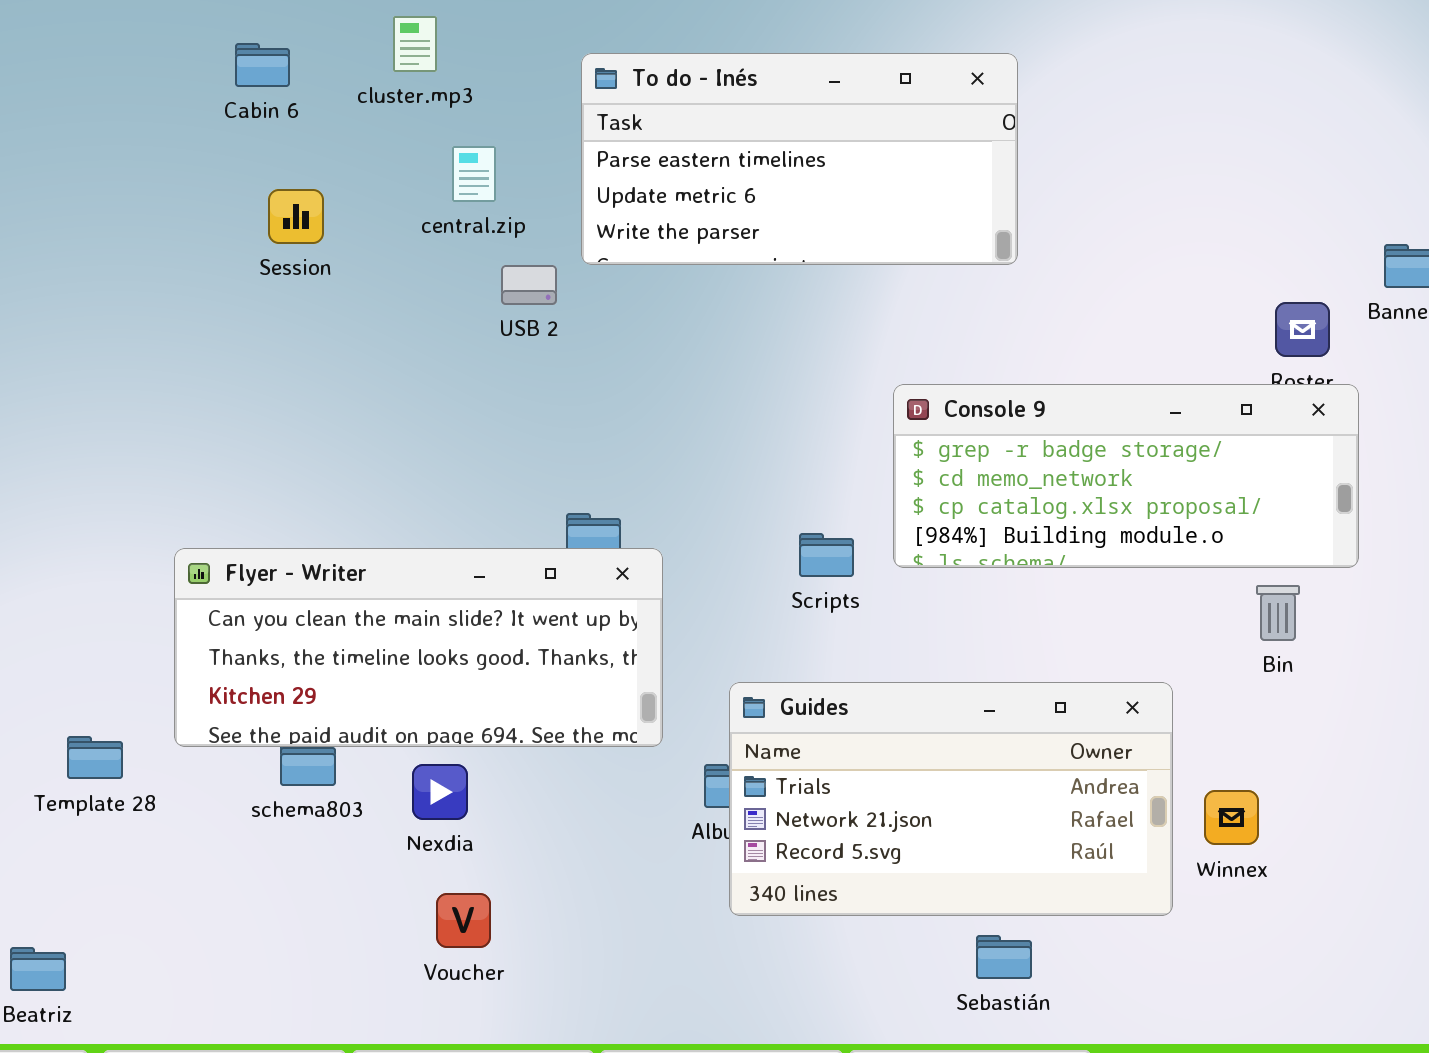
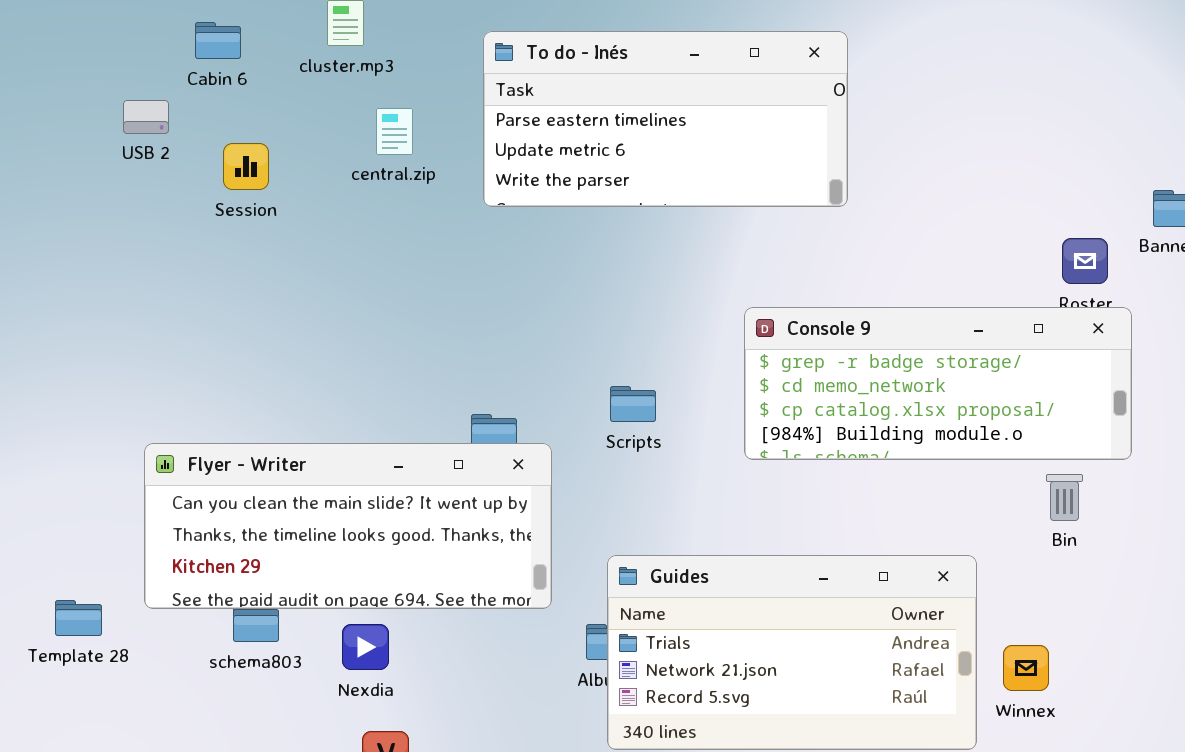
USB 2: [501,265,557,305] -> [123,100,169,134], moved
Scripts: [799,533,854,577] -> [610,386,656,422], moved

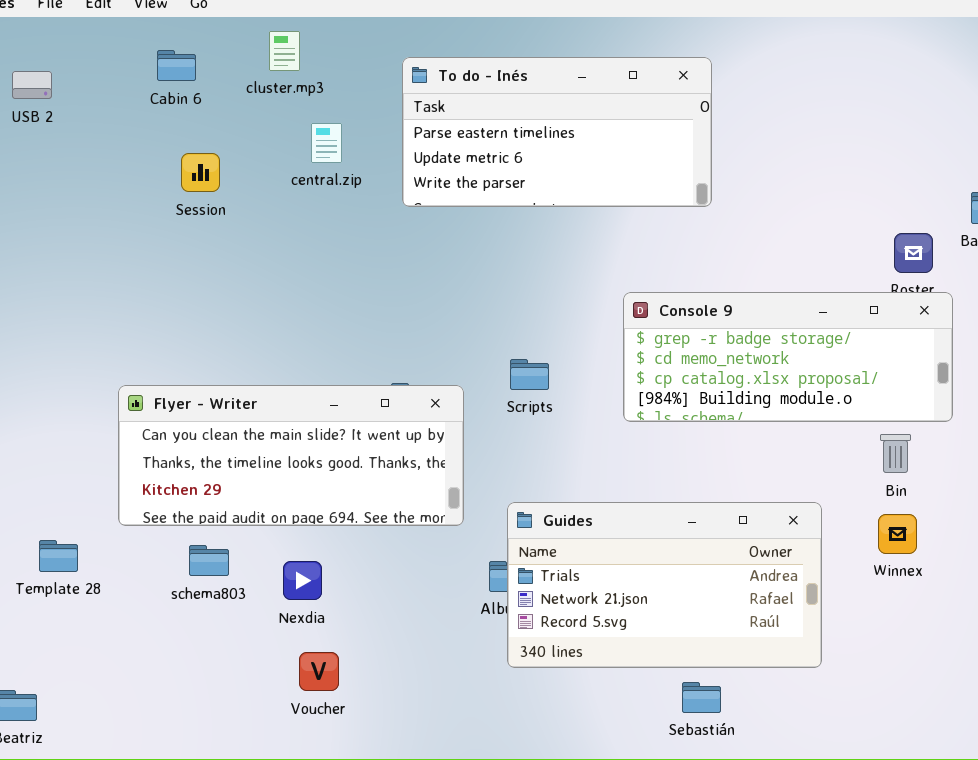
USB 2: [123,100,169,134] -> [12,71,52,99], moved
Flyer - Writer: [144,443,552,609] -> [118,385,464,526], moved
Winnex: [1003,645,1049,691] -> [878,514,917,554], moved

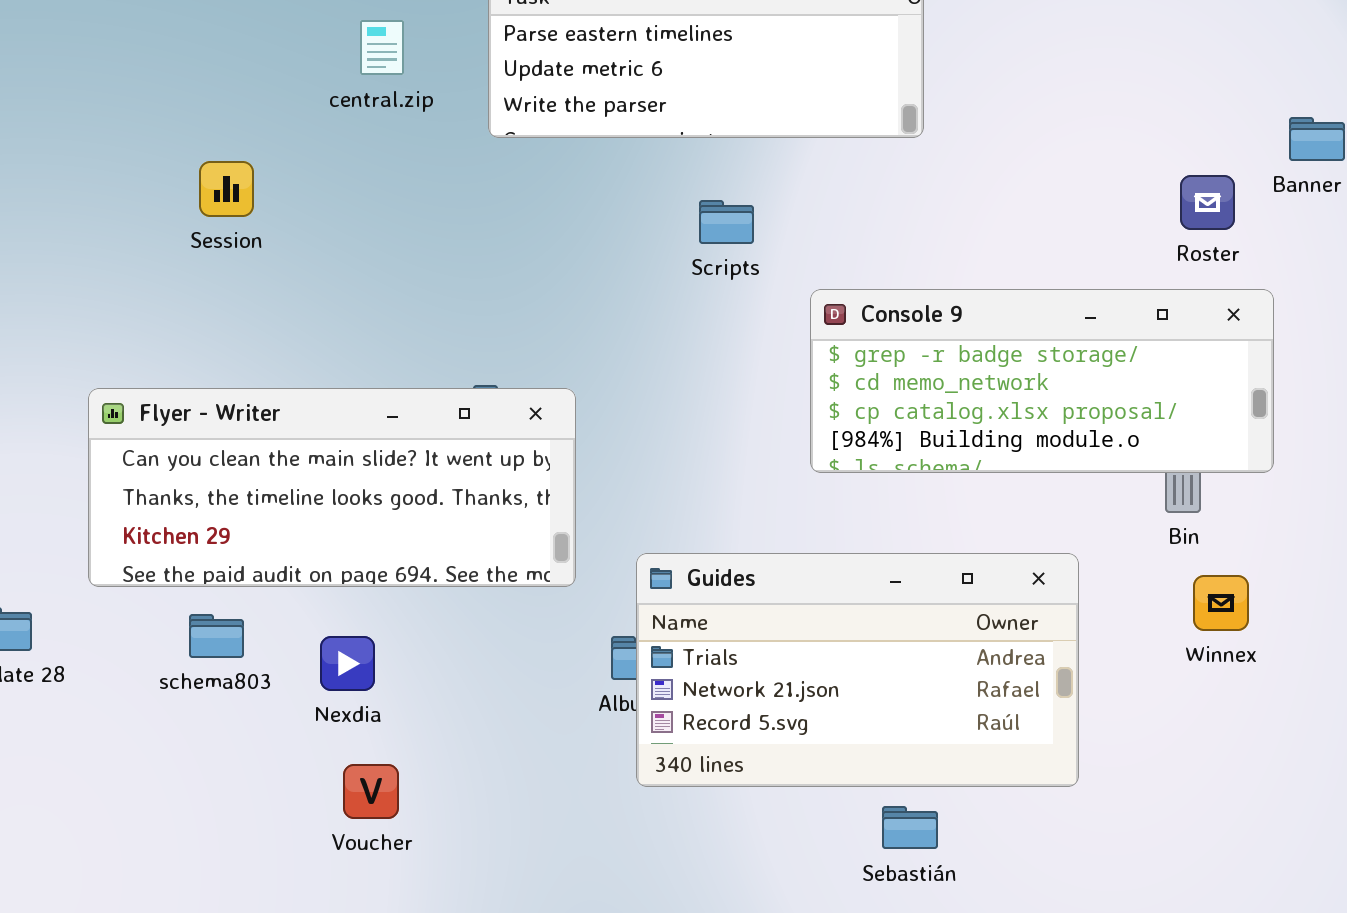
Session: [181,153,220,192] -> [199,161,254,217], moved
Console 9: [623,292,953,422] -> [810,289,1274,473], moved
Scripts: [510,359,549,390] -> [699,200,754,244], moved
Winnex: [878,514,917,554] -> [1193,575,1249,631], moved

